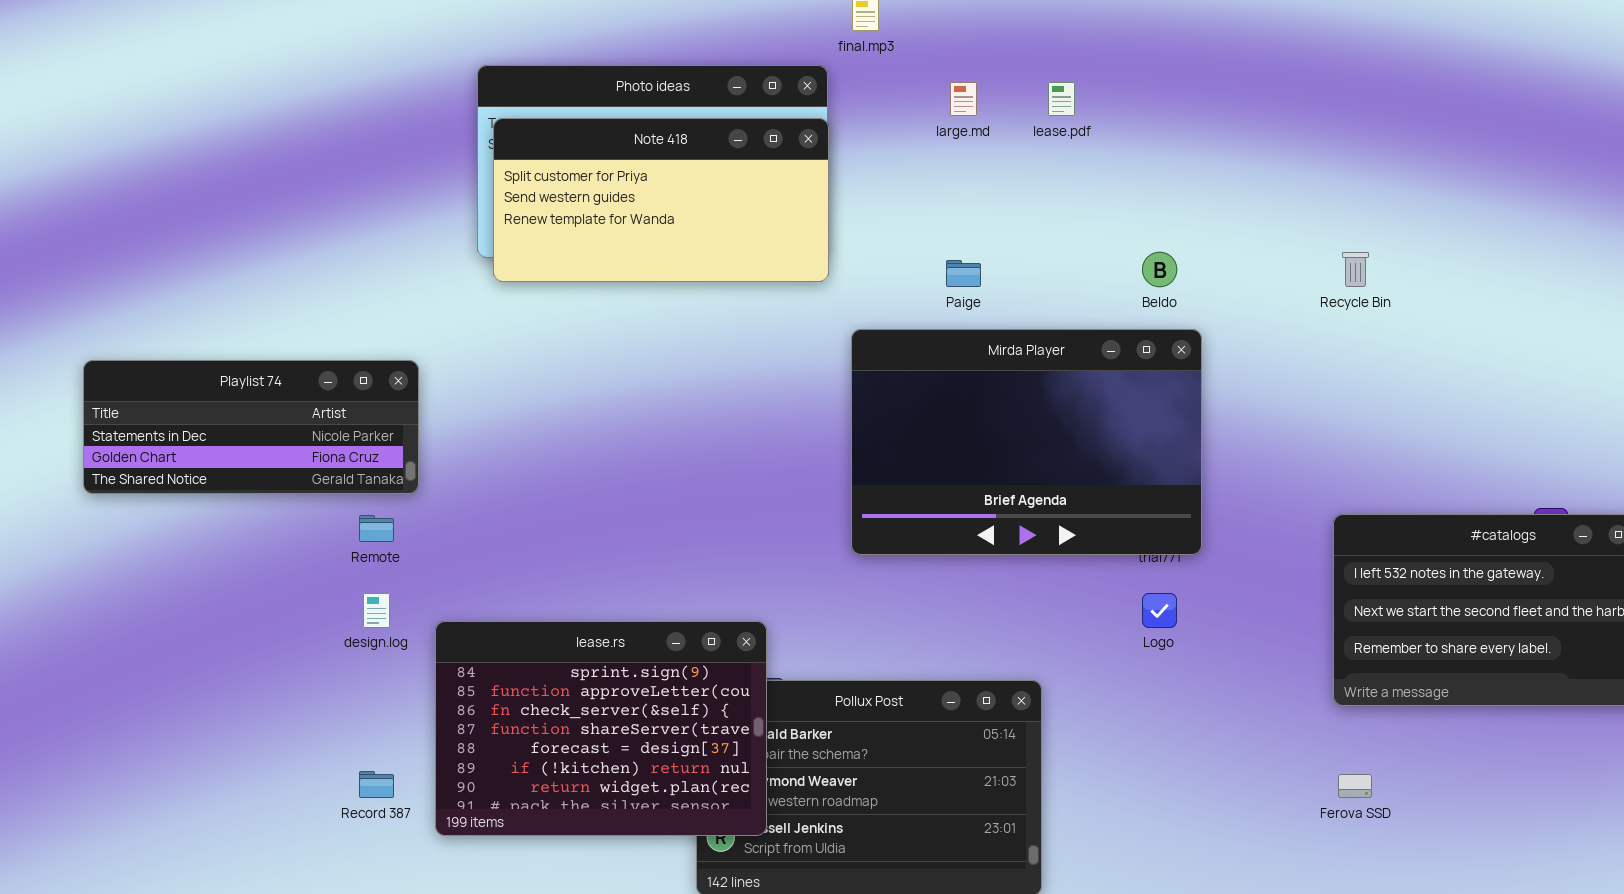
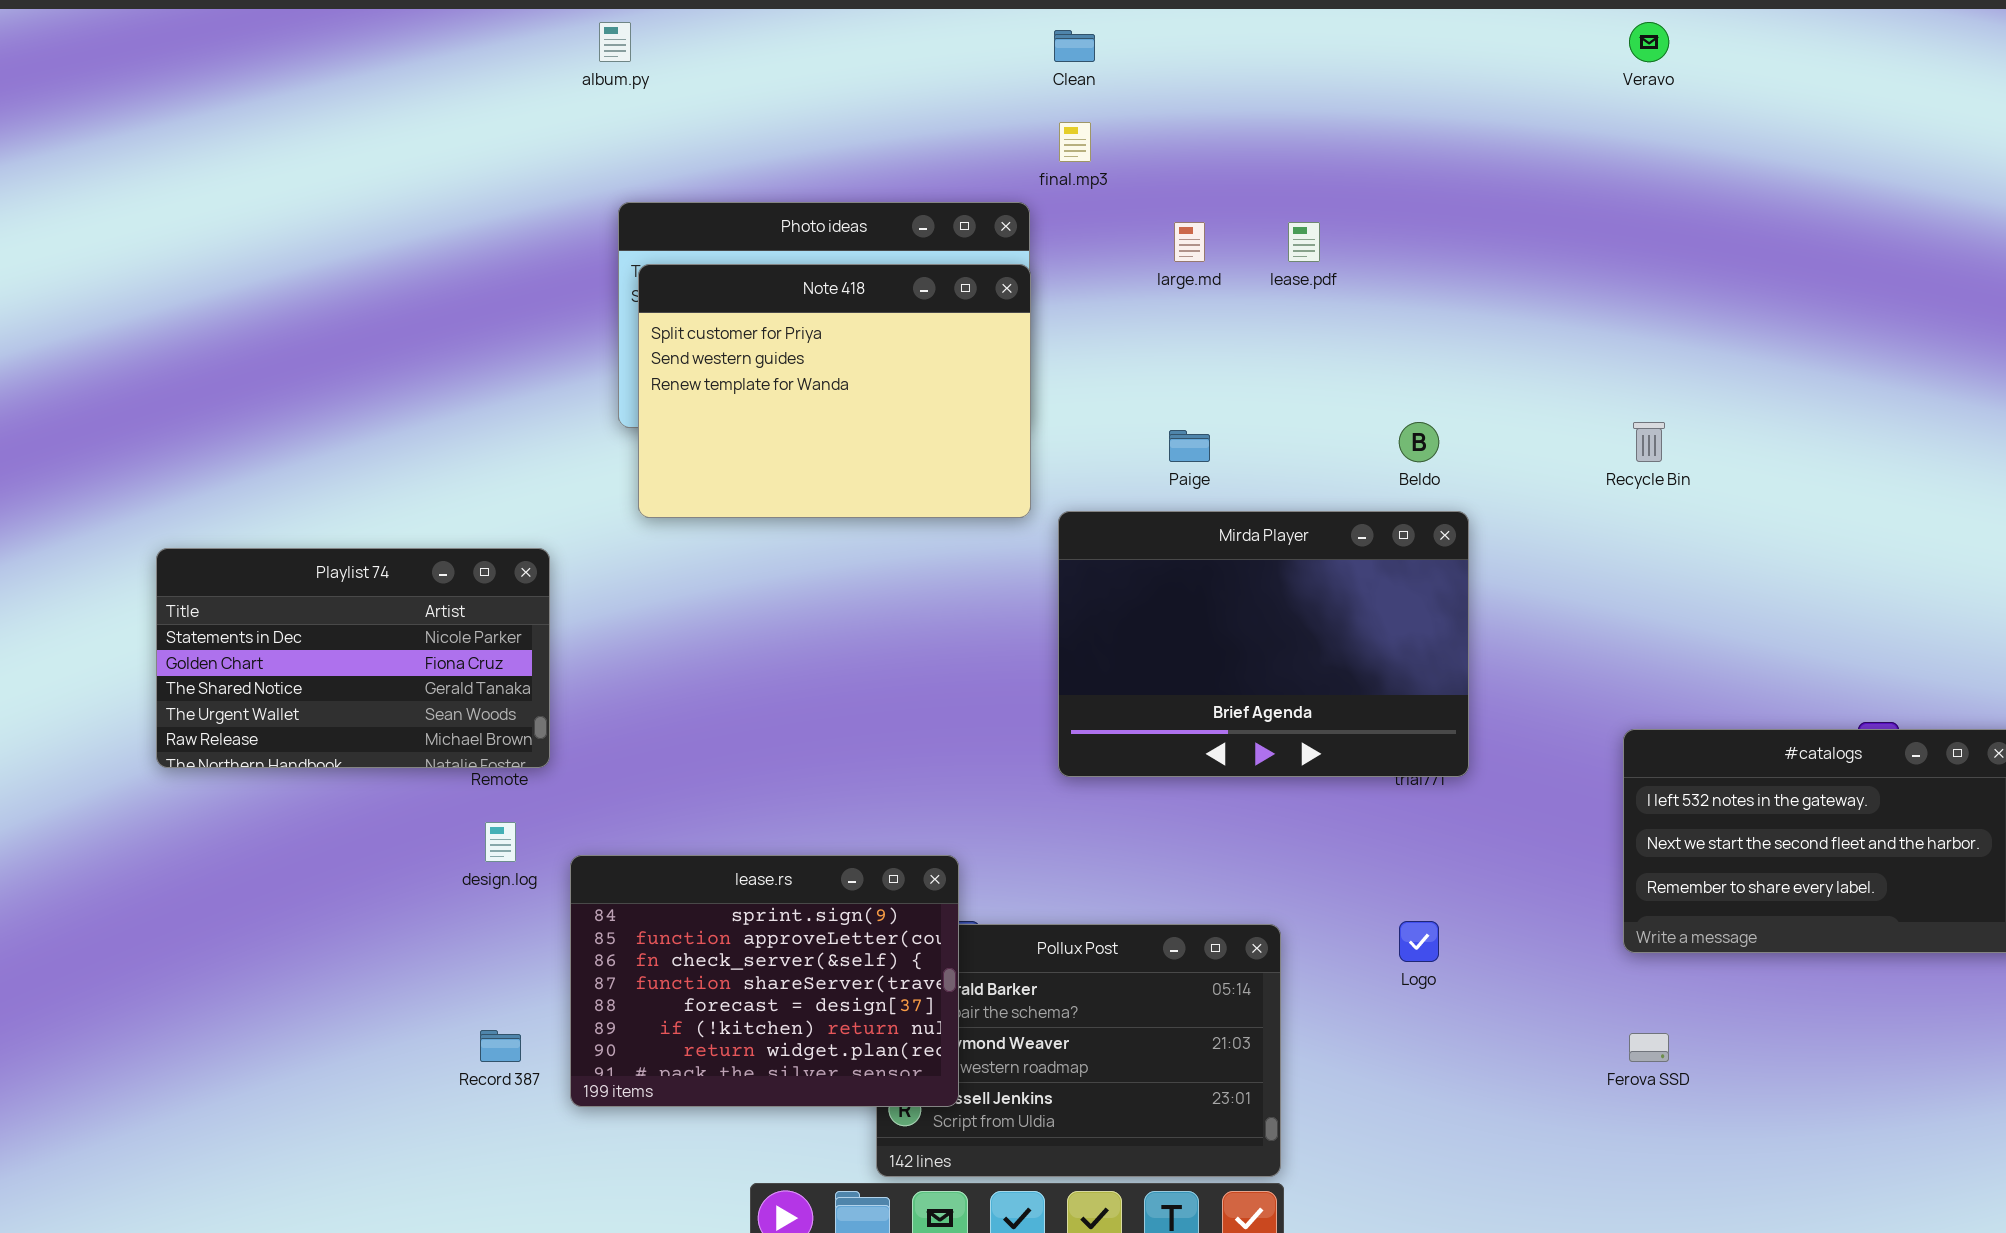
Note 418: [493,118,829,282] -> [638,264,1031,518], resized
Playlist 74: [83,360,419,494] -> [156,548,550,768], resized
Logo: [1142,593,1177,628] -> [1399,921,1439,962], moved

